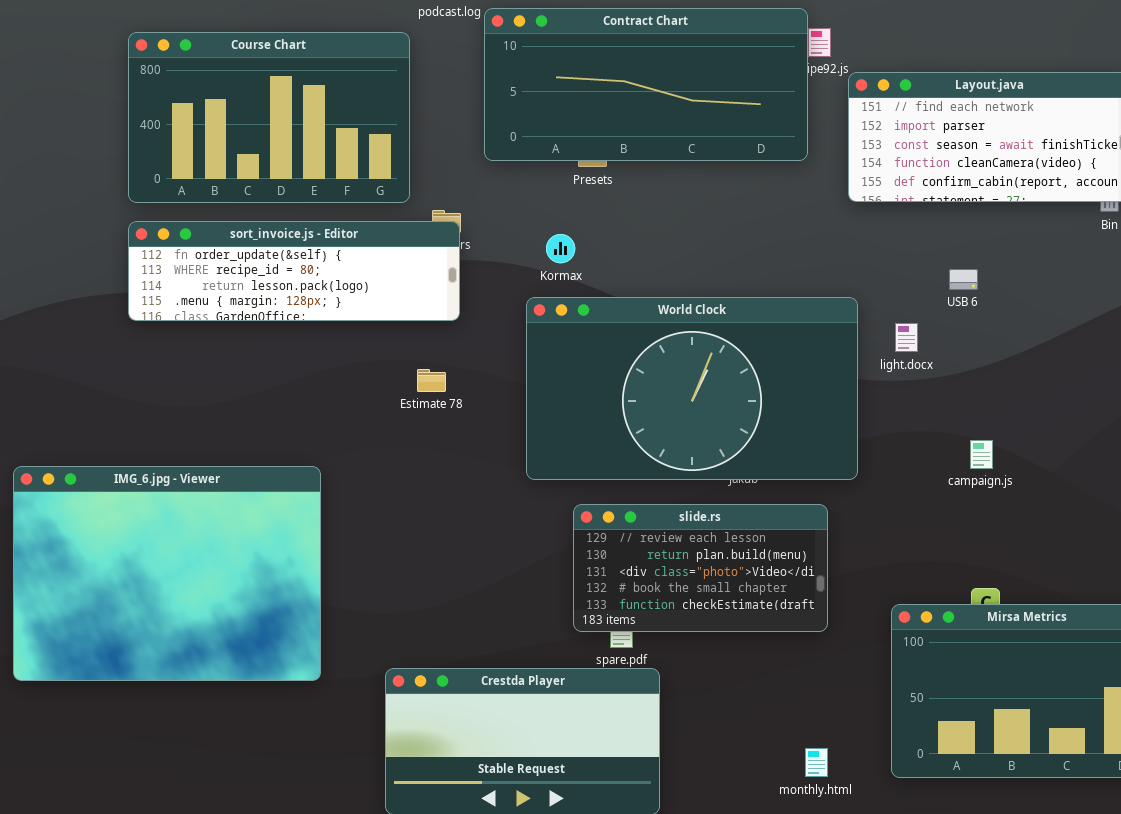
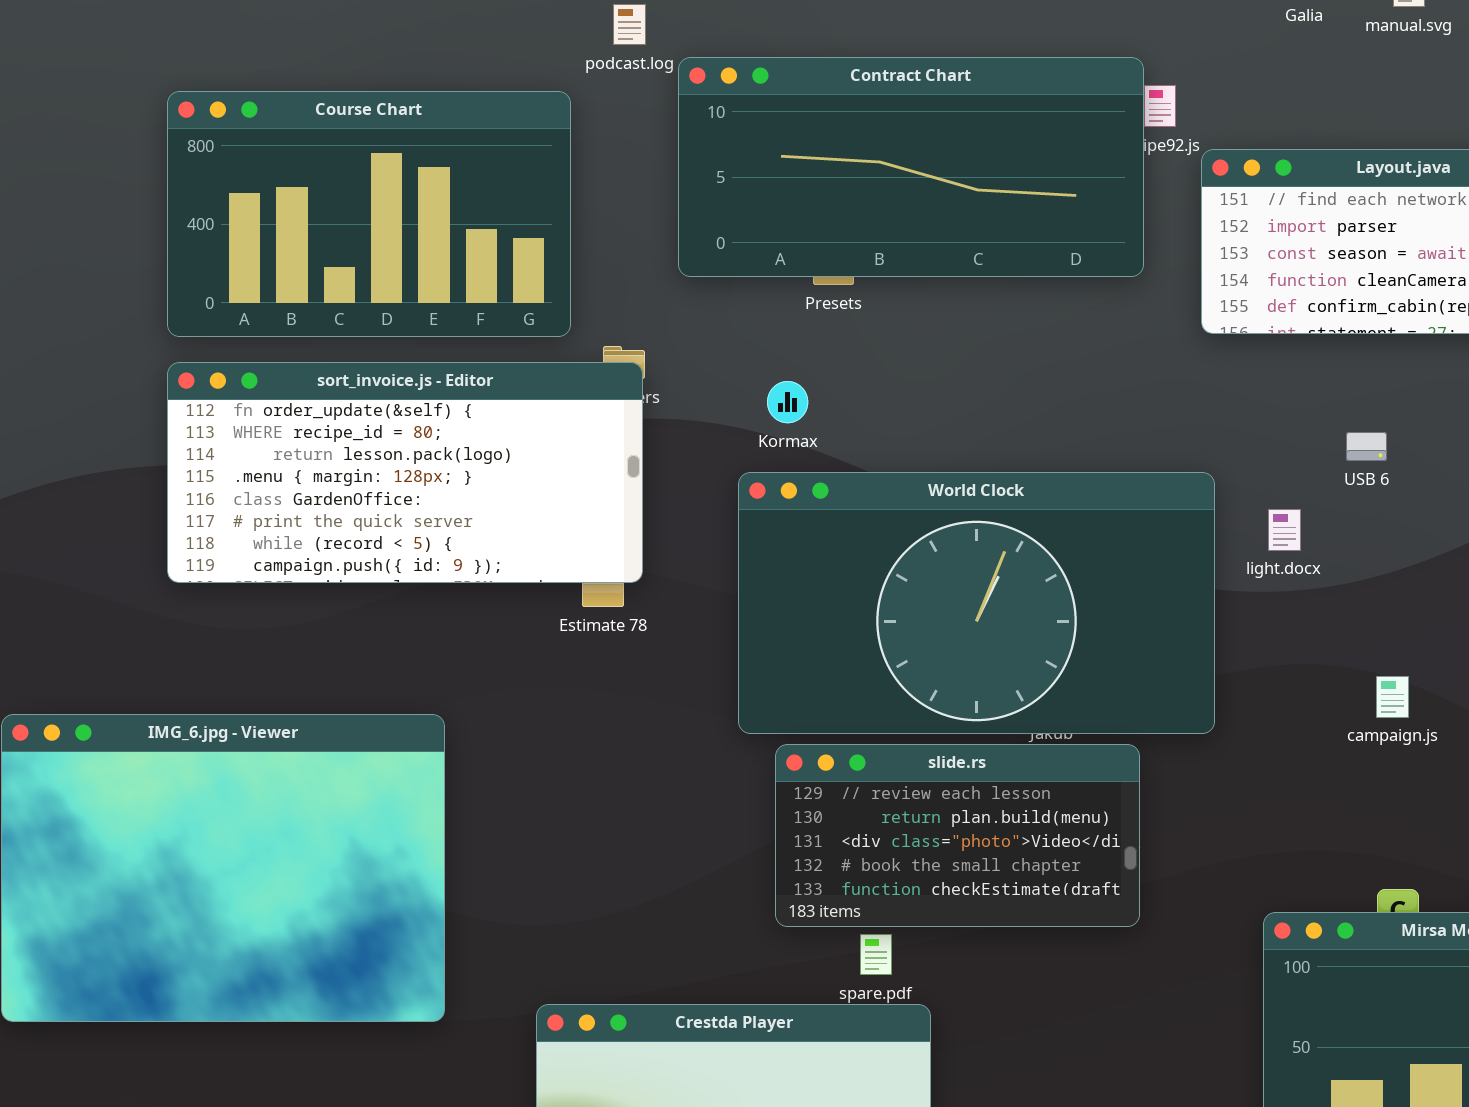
sort_invoice.js - Editor: [128,221,460,321] -> [167,362,643,583], resized
slide.rs: [573,504,828,632] -> [775,744,1140,927], moved

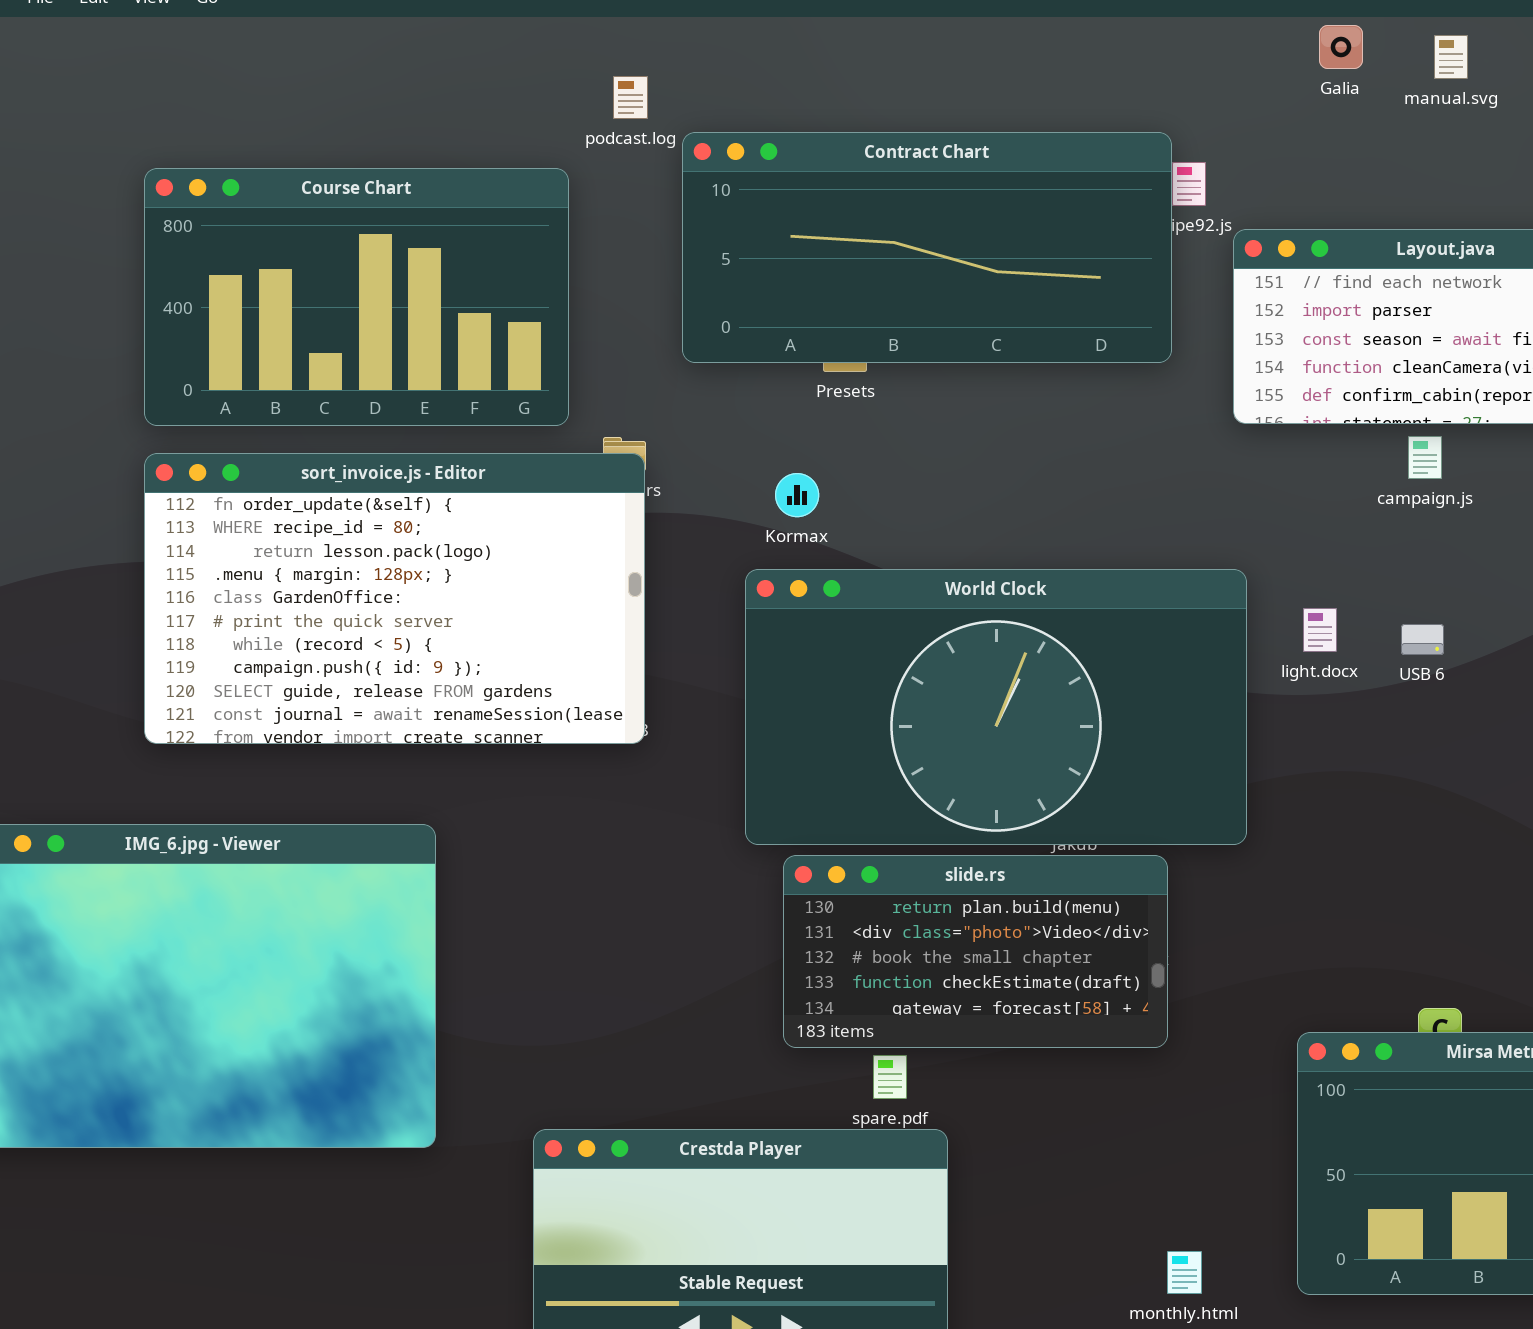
sort_invoice.js - Editor: [167,362,643,583] -> [144,453,645,744], resized
USB 6: [1346,432,1387,461] -> [1401,624,1444,655], moved
campaign.js: [1376,676,1409,718] -> [1408,436,1442,479], moved
slide.rs: [775,744,1140,927] -> [783,855,1168,1048], scrolled down 1 row

